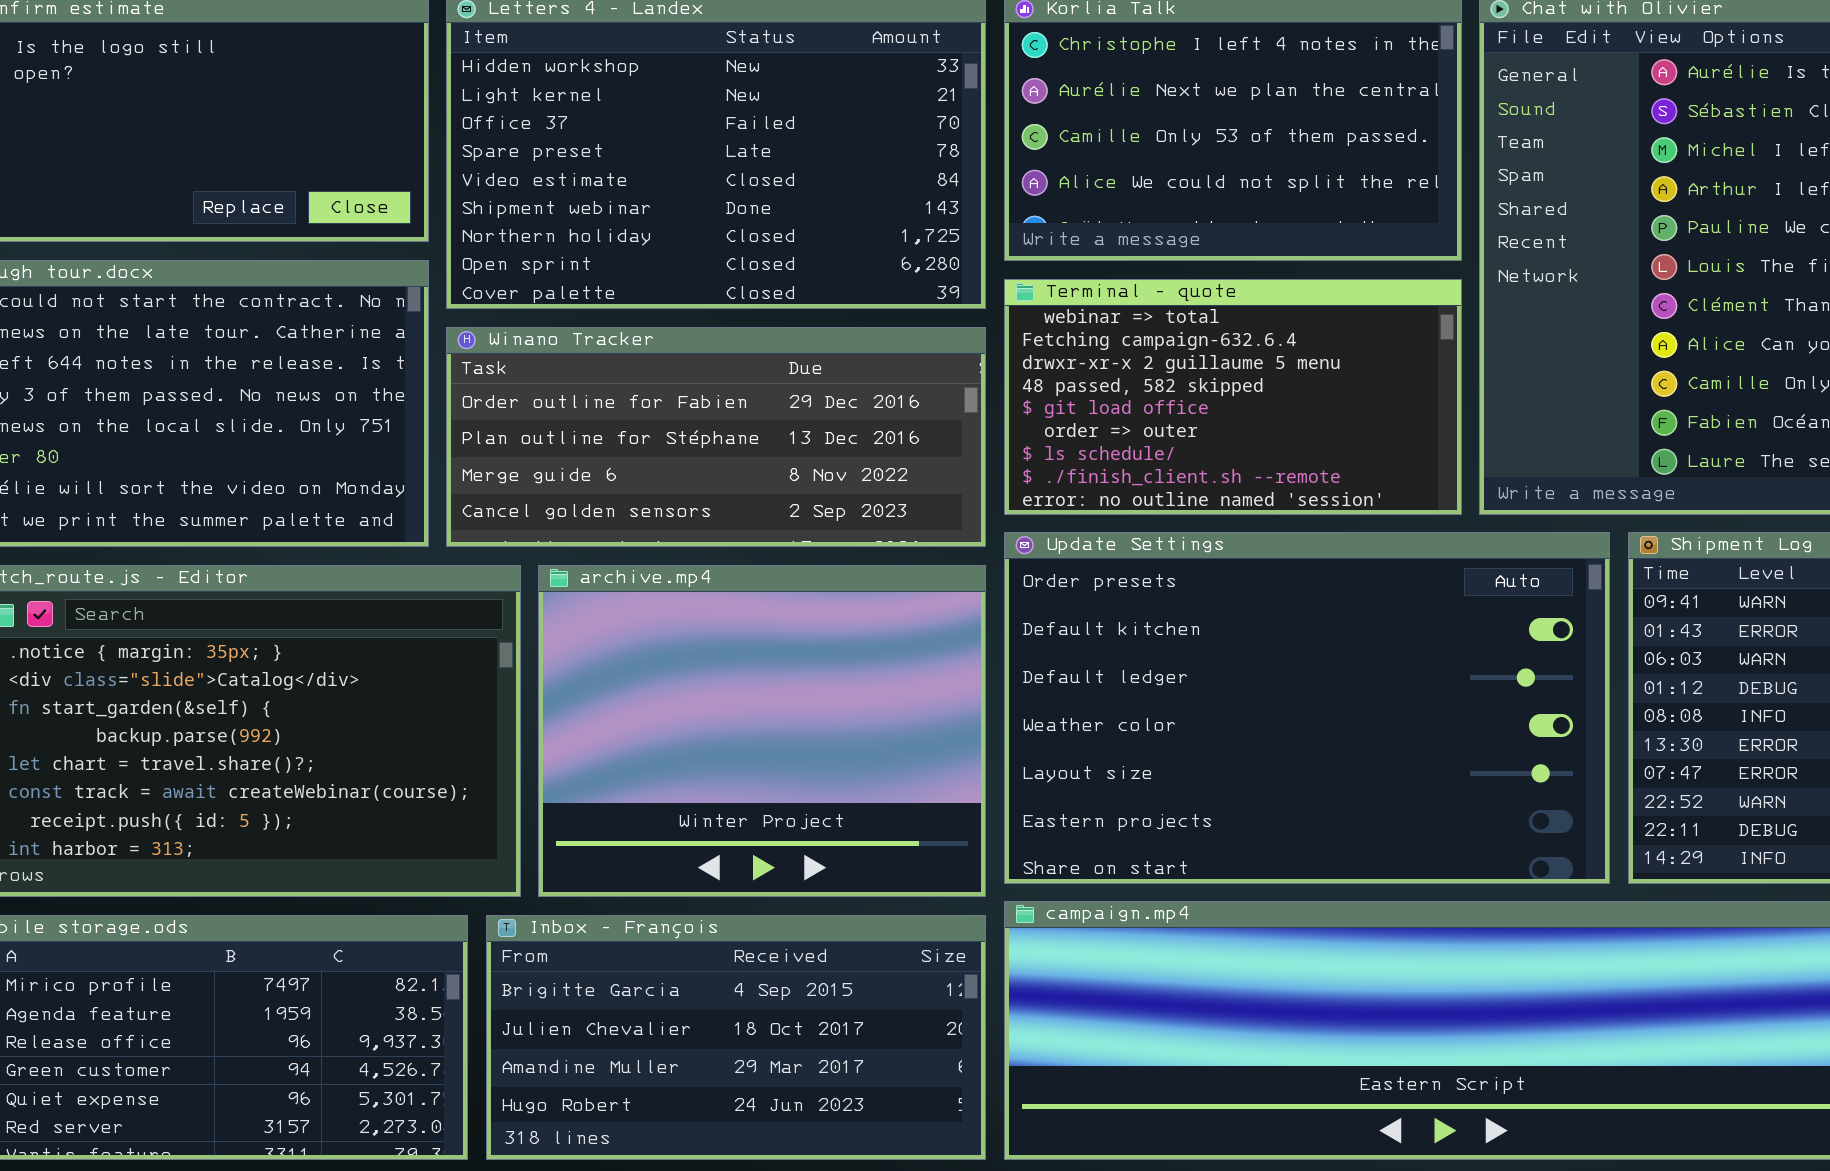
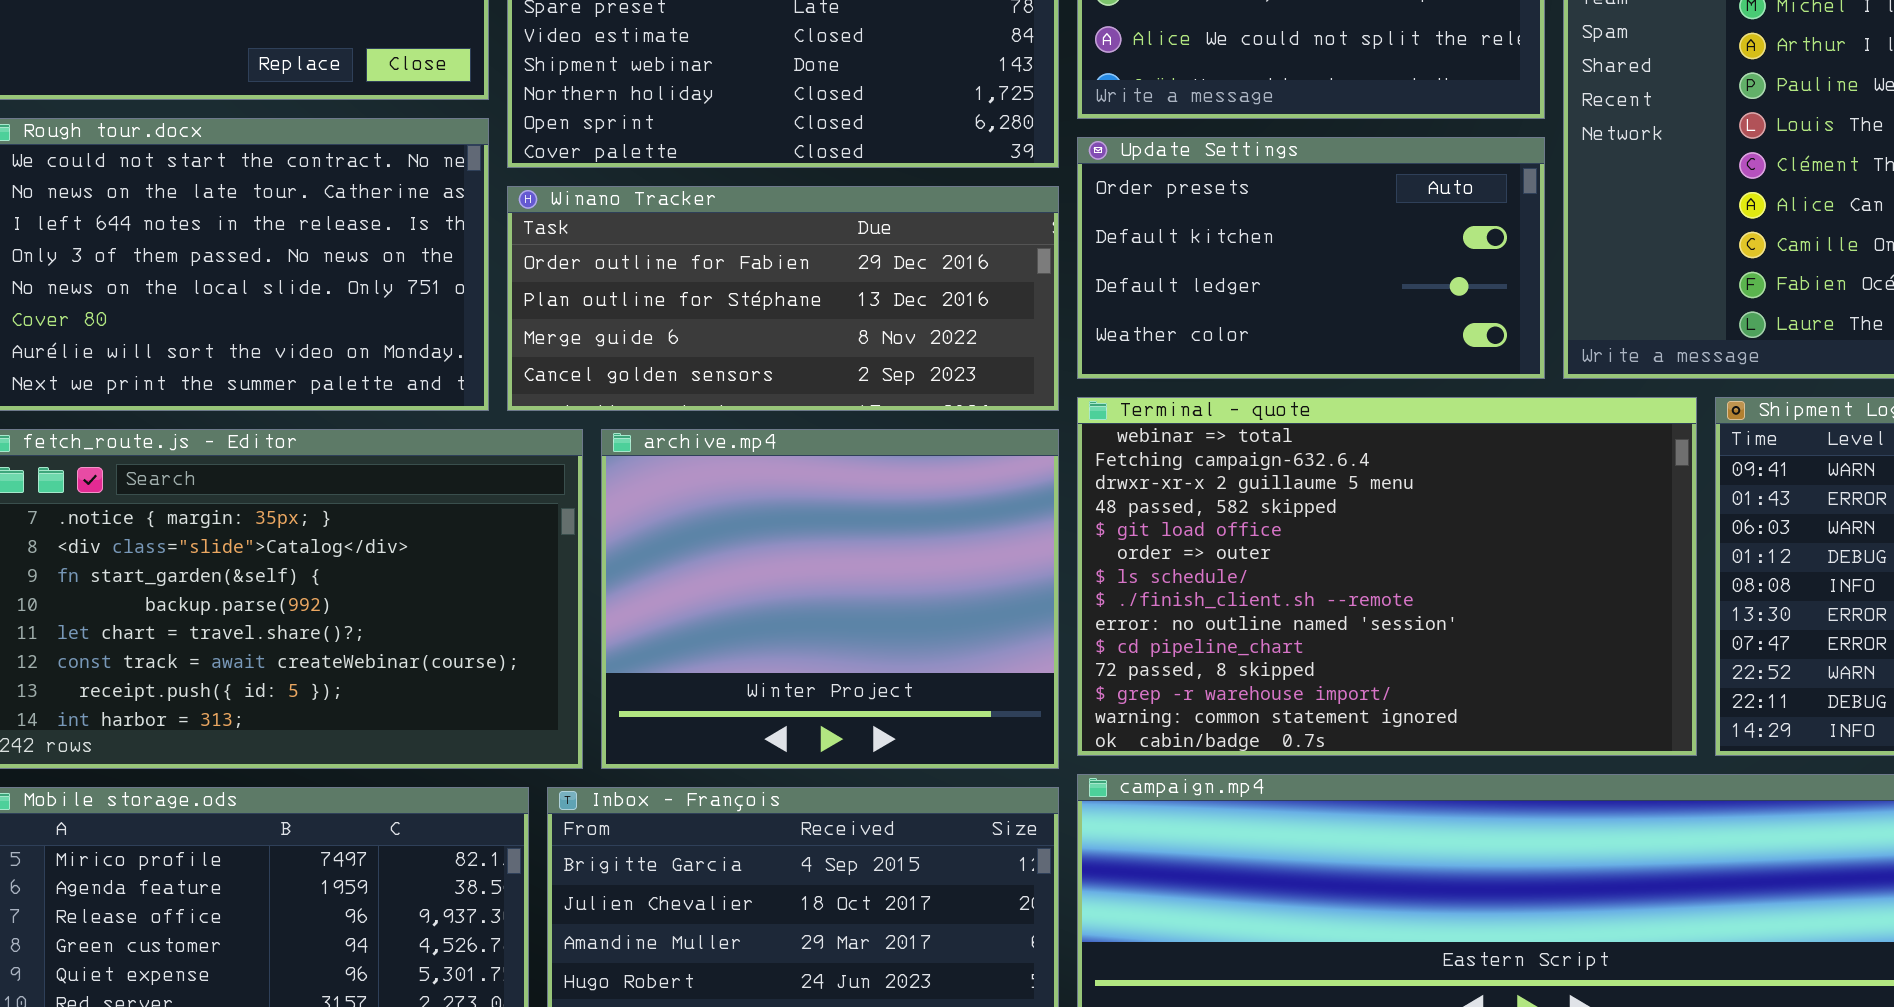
Terminal - quote: [1004,279,1462,515] -> [1077,397,1697,756], moved, resized
Update Settings: [1004,532,1610,884] -> [1077,137,1545,379], moved, resized

